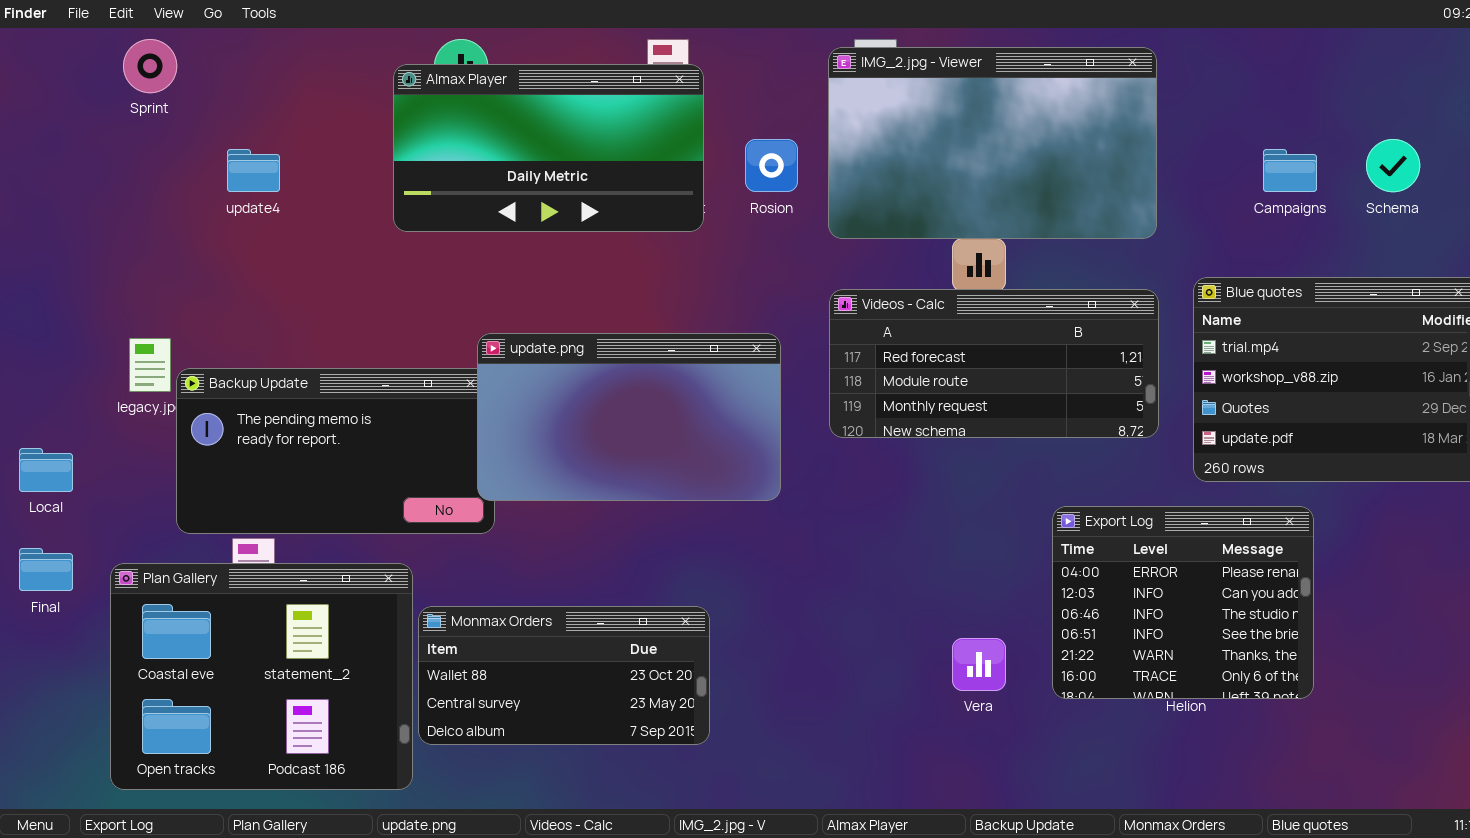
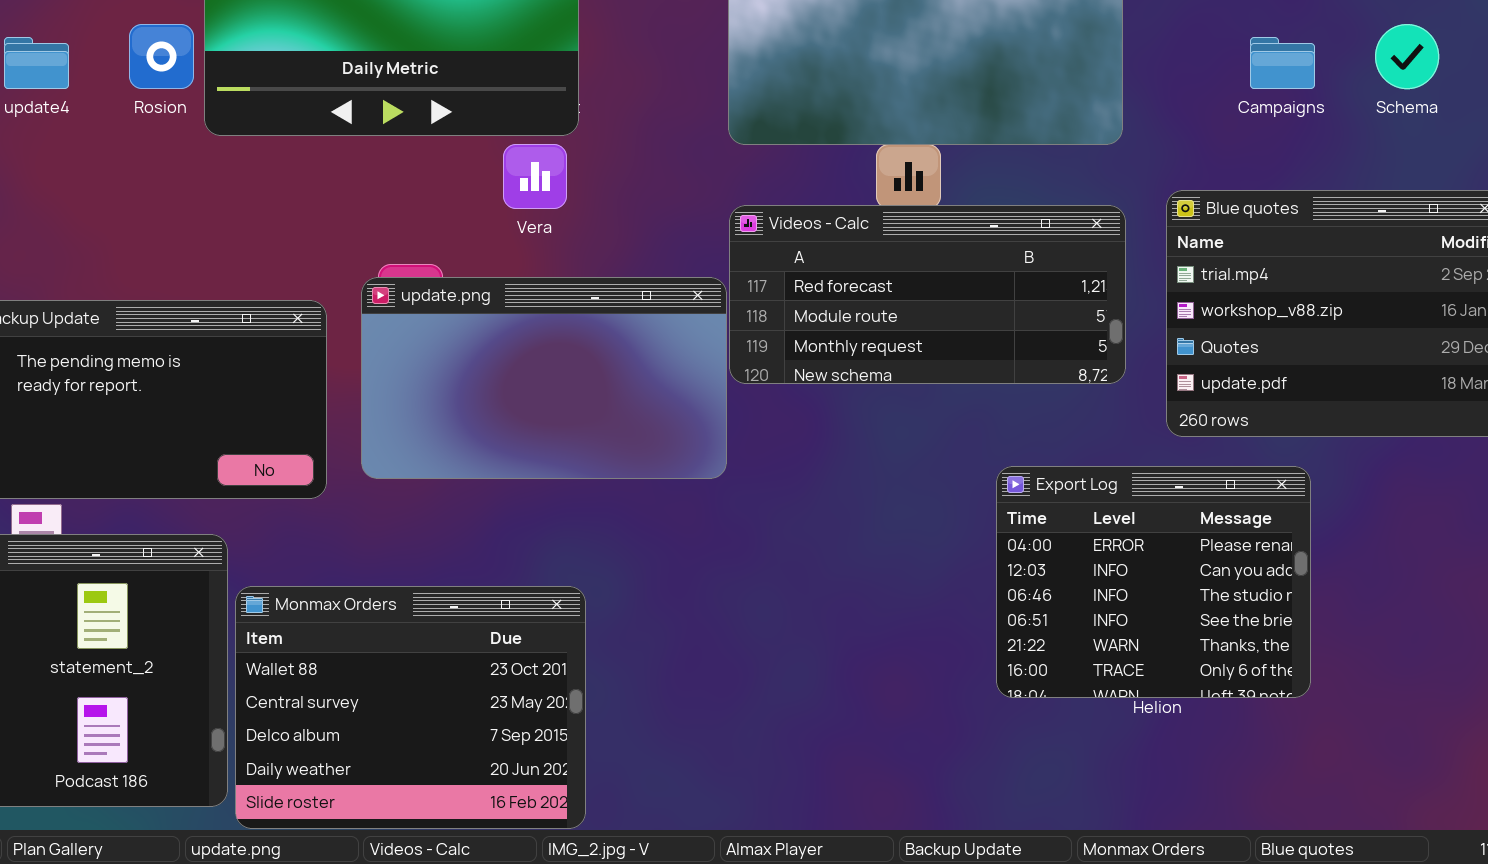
Rosion: [745,139,798,192] -> [129,24,194,89], moved
update.png: [477,333,781,501] -> [361,277,727,479], moved
Monmax Orders: [418,606,710,745] -> [235,586,586,829], resized
Vera: [952,638,1006,691] -> [503,144,567,209], moved

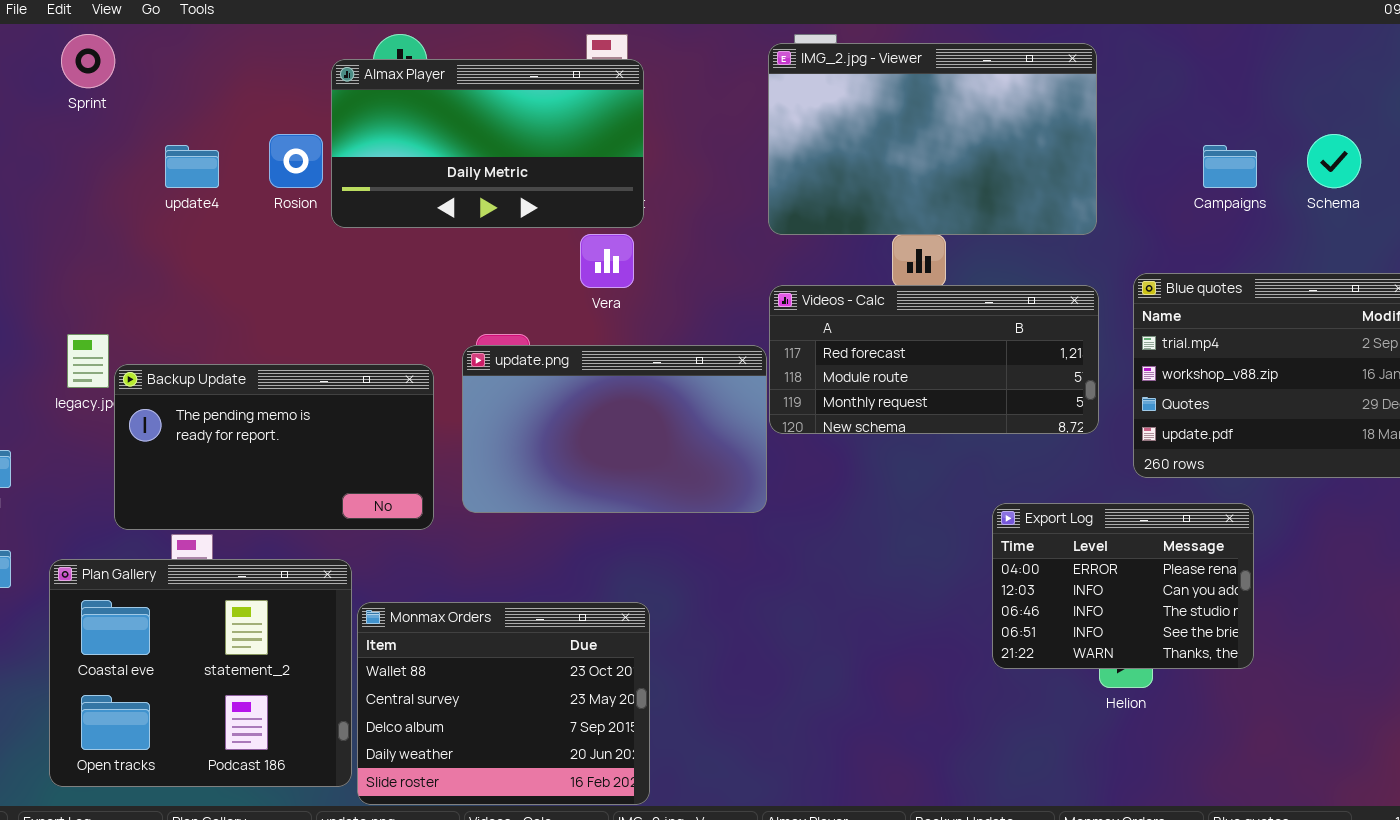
Export Log: [996,466,1311,698] -> [992,503,1254,669], resized

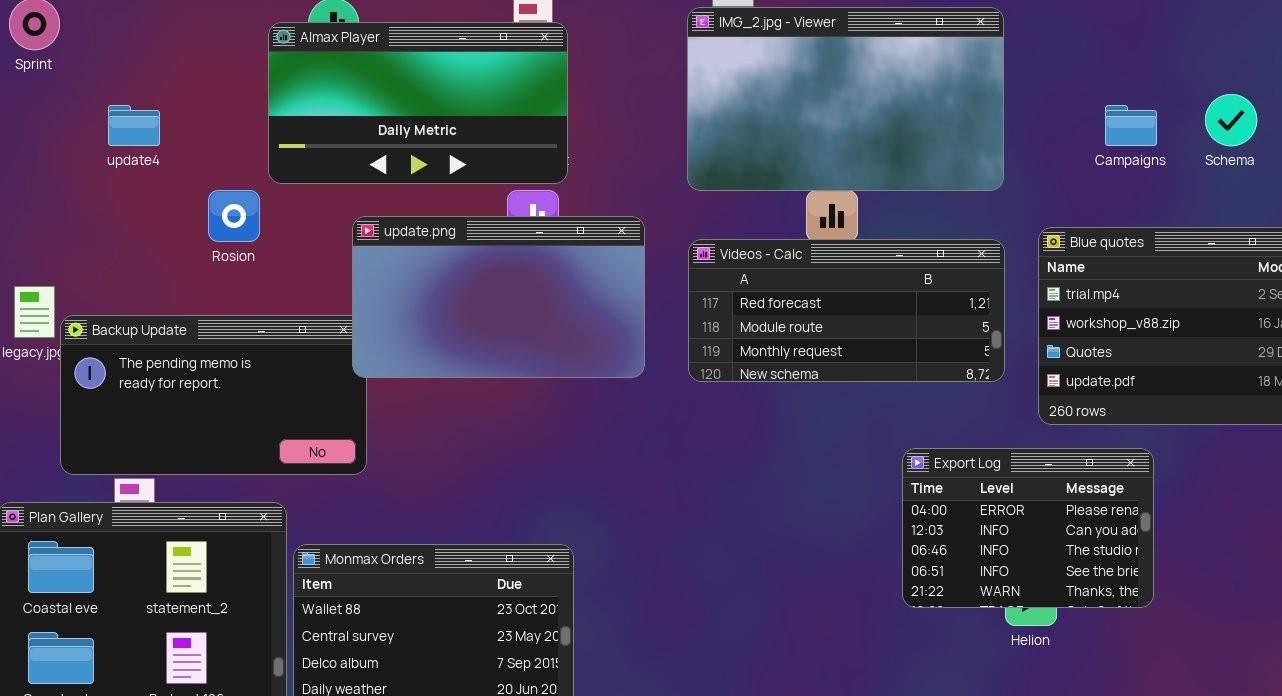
Rosion: [269,134,323,188] -> [208,190,260,242], moved
update.png: [462,345,767,513] -> [352,216,645,378], moved

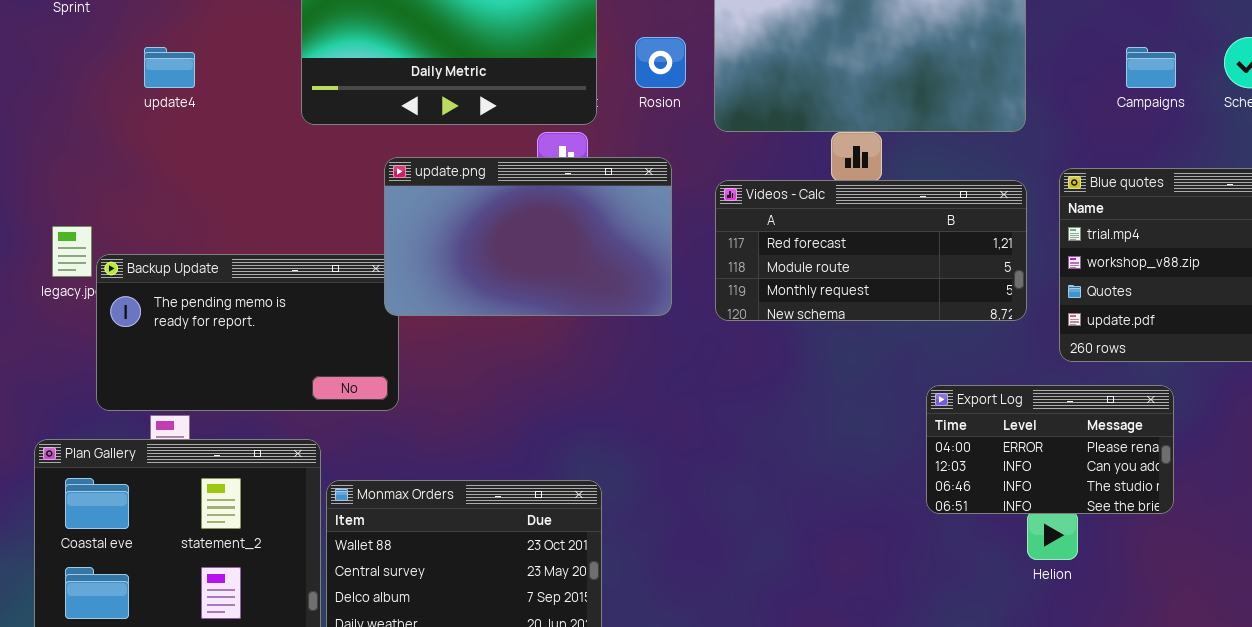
Rosion: [208,190,260,242] -> [635,37,686,88], moved
Export Log: [902,448,1154,608] -> [926,385,1174,514], resized

